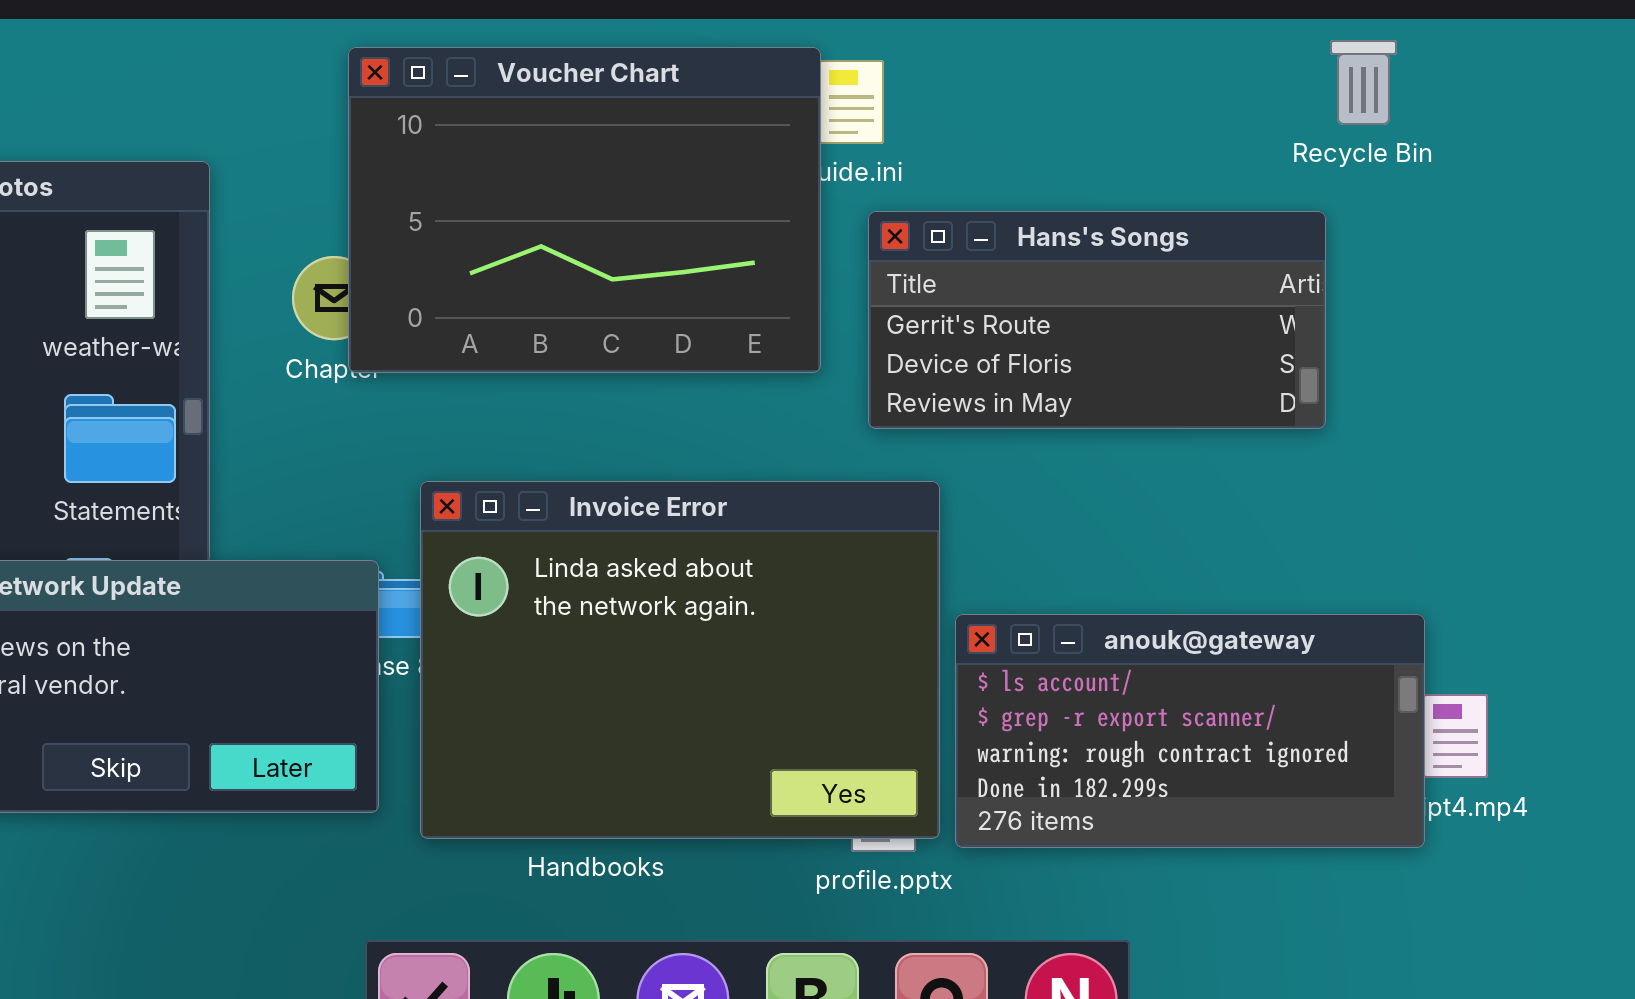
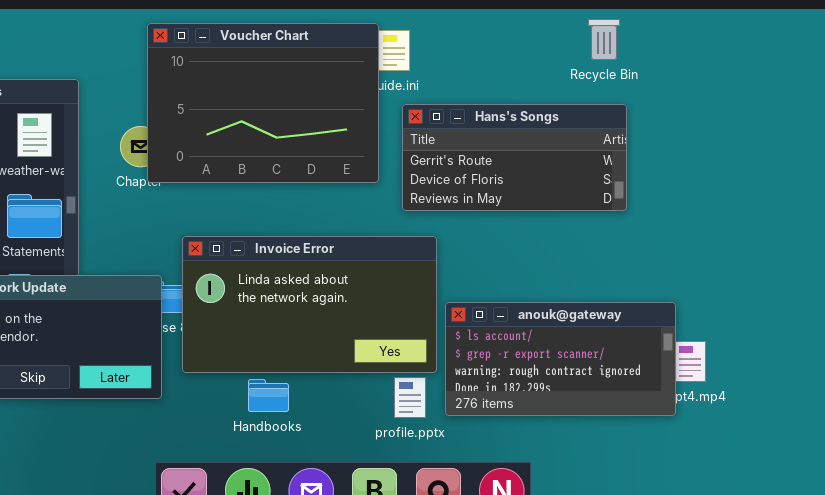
Recycle Bin: [1330,40,1397,125] -> [588,19,620,60], moved
Invoice Error: [420,481,940,839] -> [182,236,437,373], resized

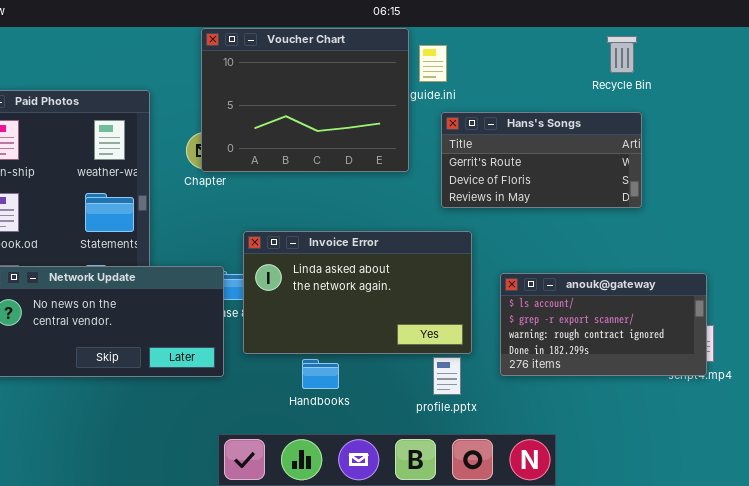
Voucher Chart: [147,23,379,183] -> [201,28,409,172], moved
anouk@gateway: [445,302,676,416] -> [500,273,707,376], moved

